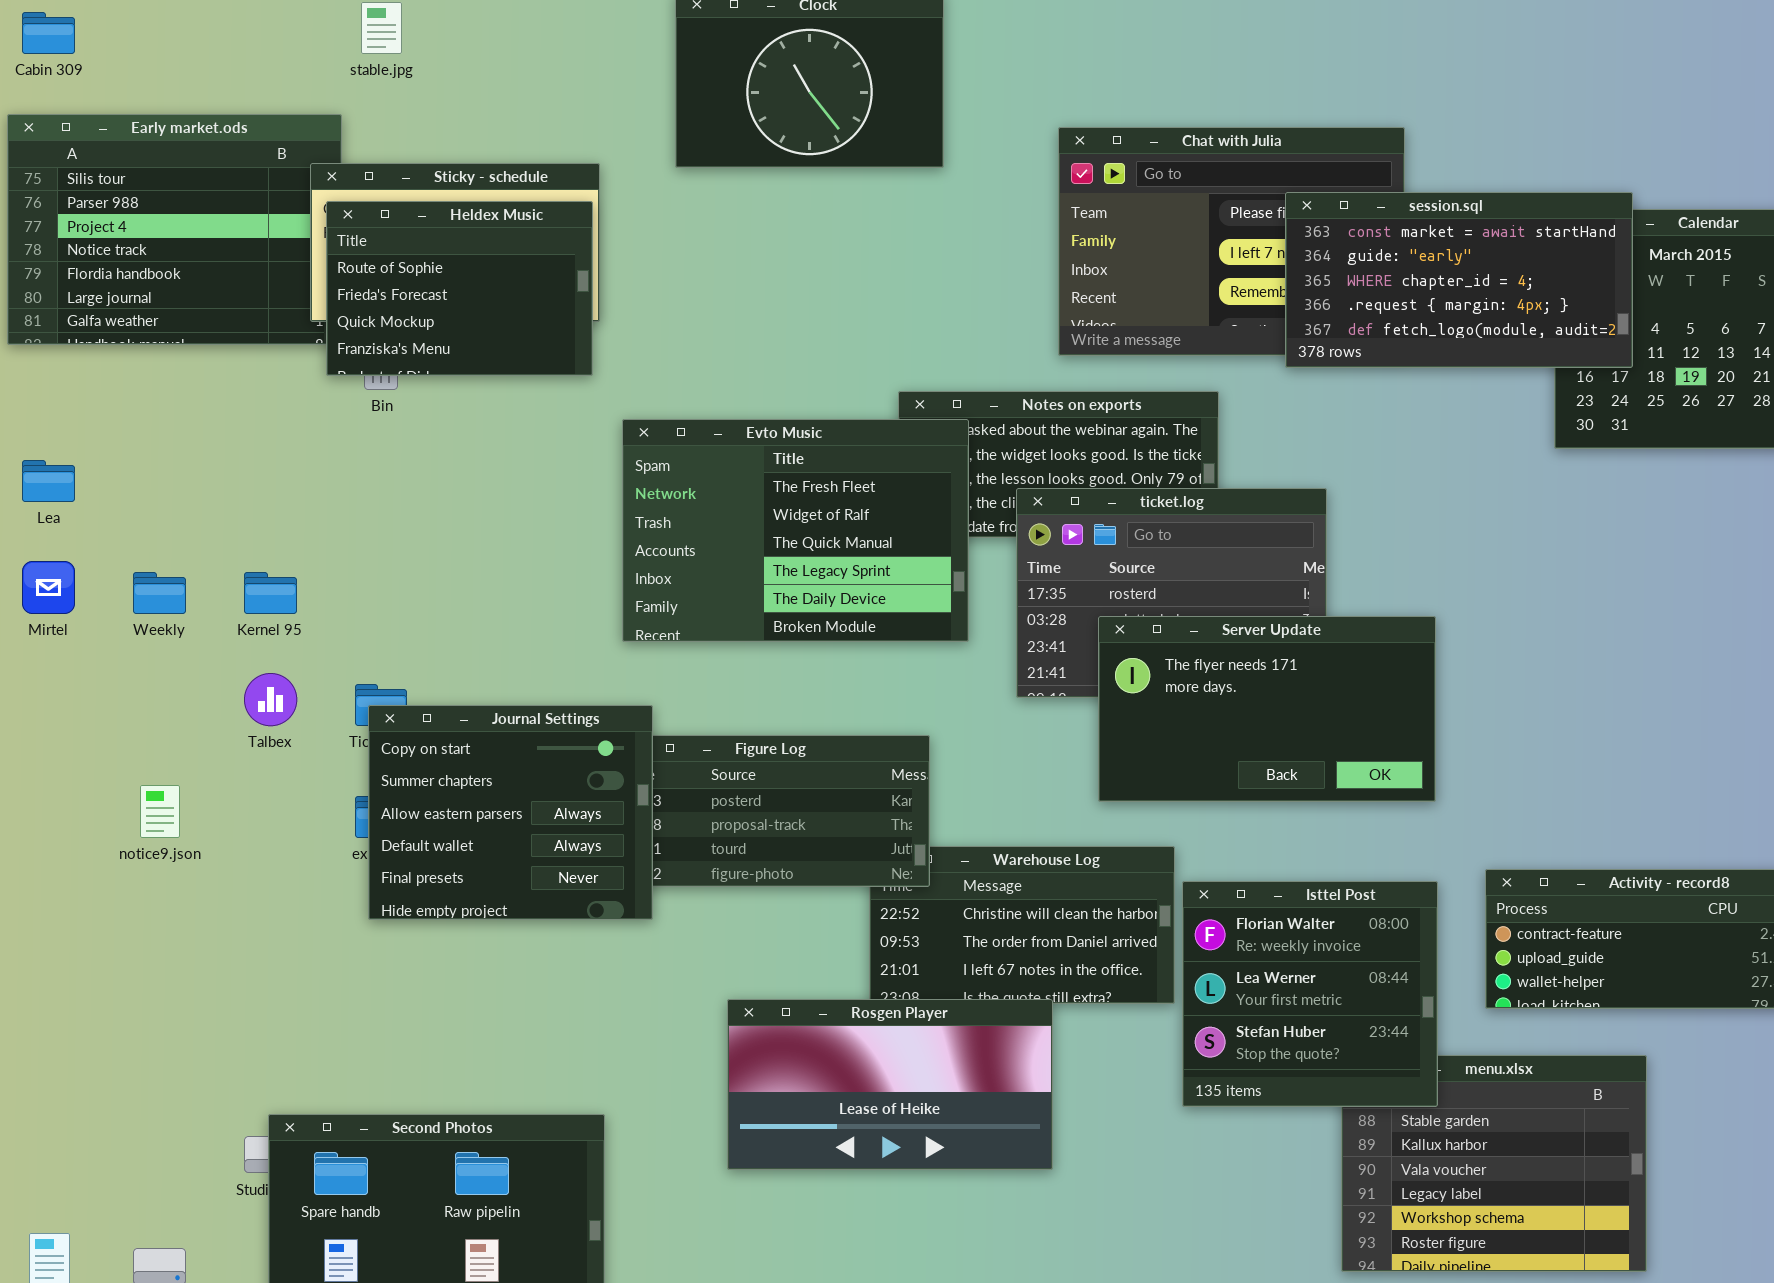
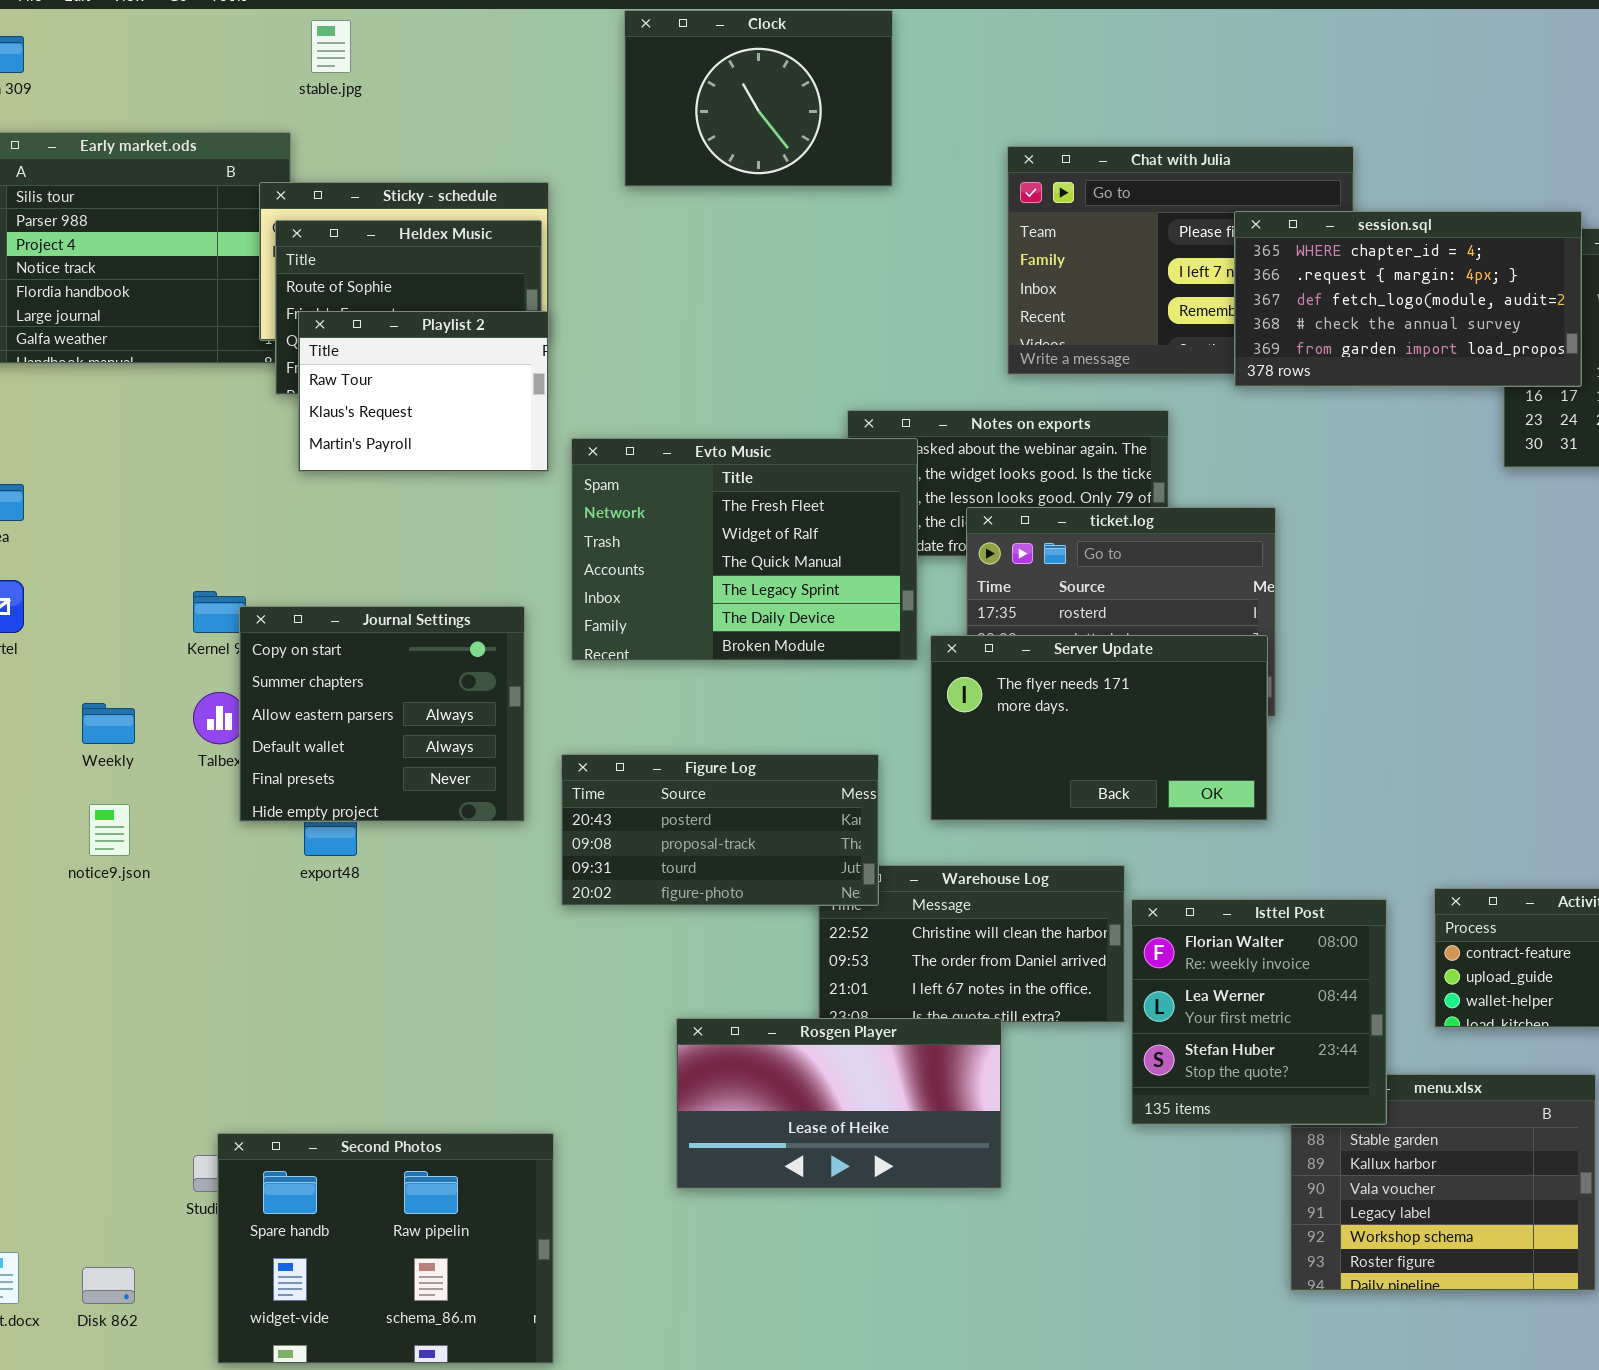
session.sql: [1285,192,1633,368] -> [1234,211,1582,387], scrolled down 2 rows
Playlist 2: none -> [298,311,549,472], opened
Weekly: [133,572,186,614] -> [82,703,135,744], moved
Server Update: [1098,616,1436,802] -> [930,635,1268,821], moved
Journal Settings: [368,705,653,920] -> [239,606,525,822], moved

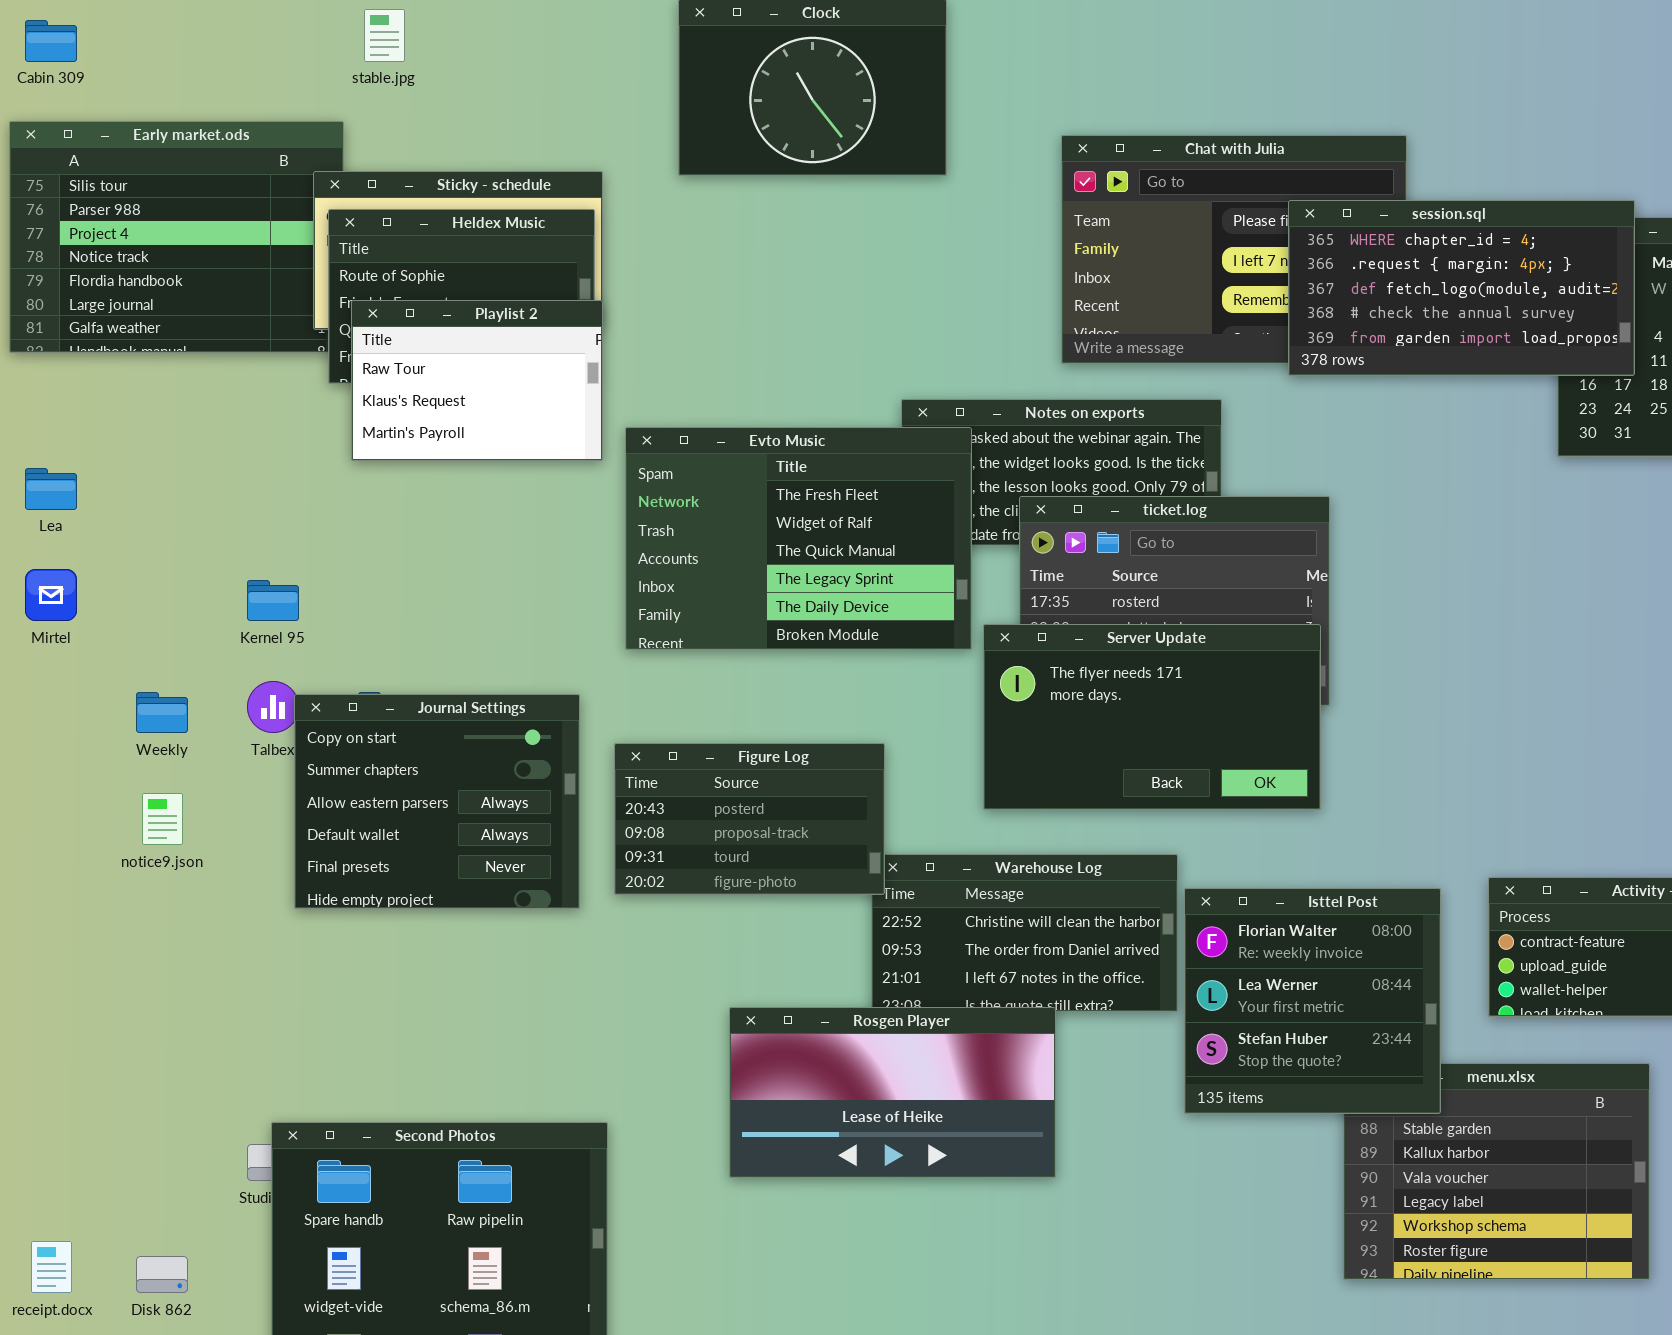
Journal Settings: [239,606,525,822] -> [294,694,580,909], moved
Figure Log: [561,754,879,906] -> [614,743,885,895], resized

